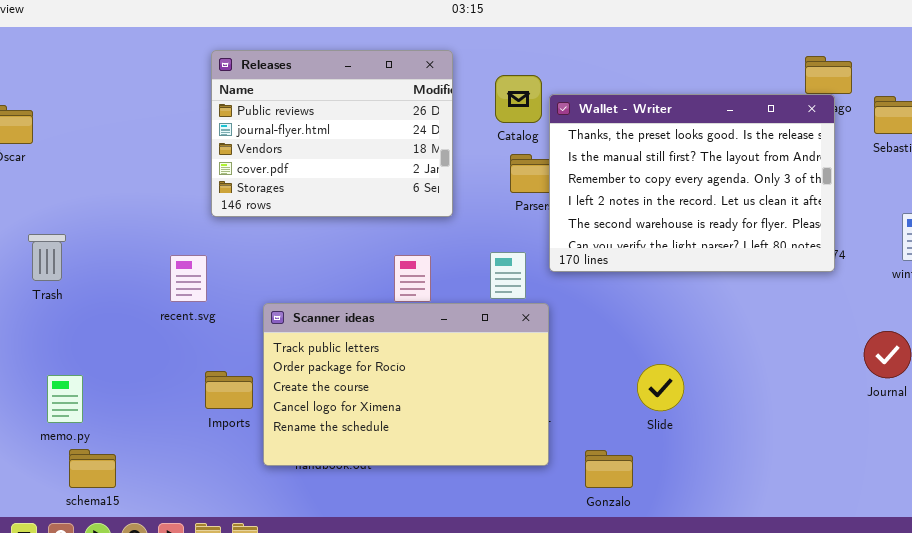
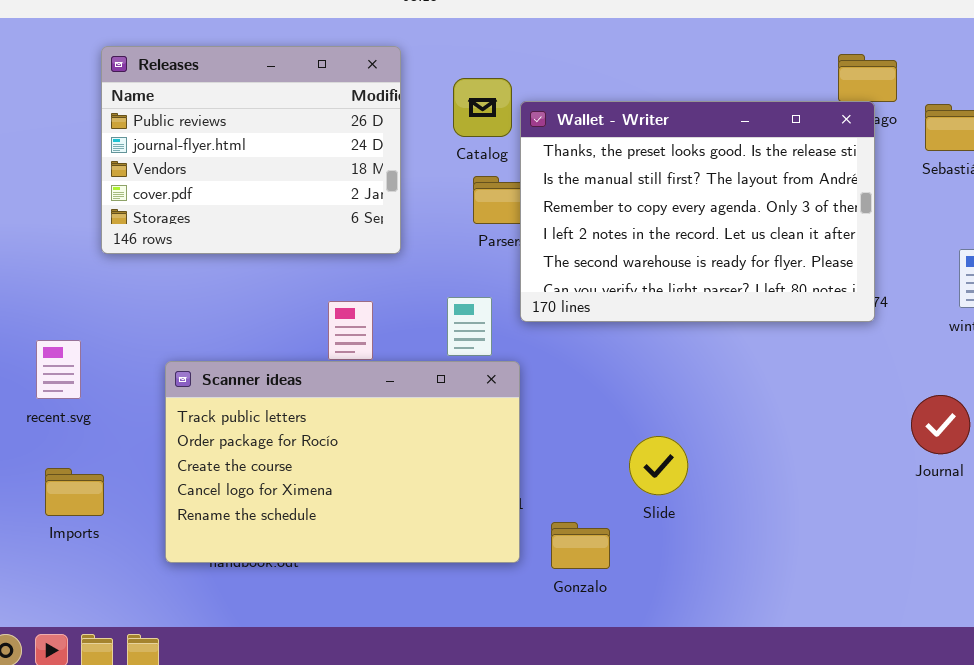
recent.svg: [170,255,207,302] -> [36,340,81,399], moved
Imports: [205,371,253,409] -> [45,468,104,516], moved
Gonzalo: [585,450,633,488] -> [551,522,610,569], moved

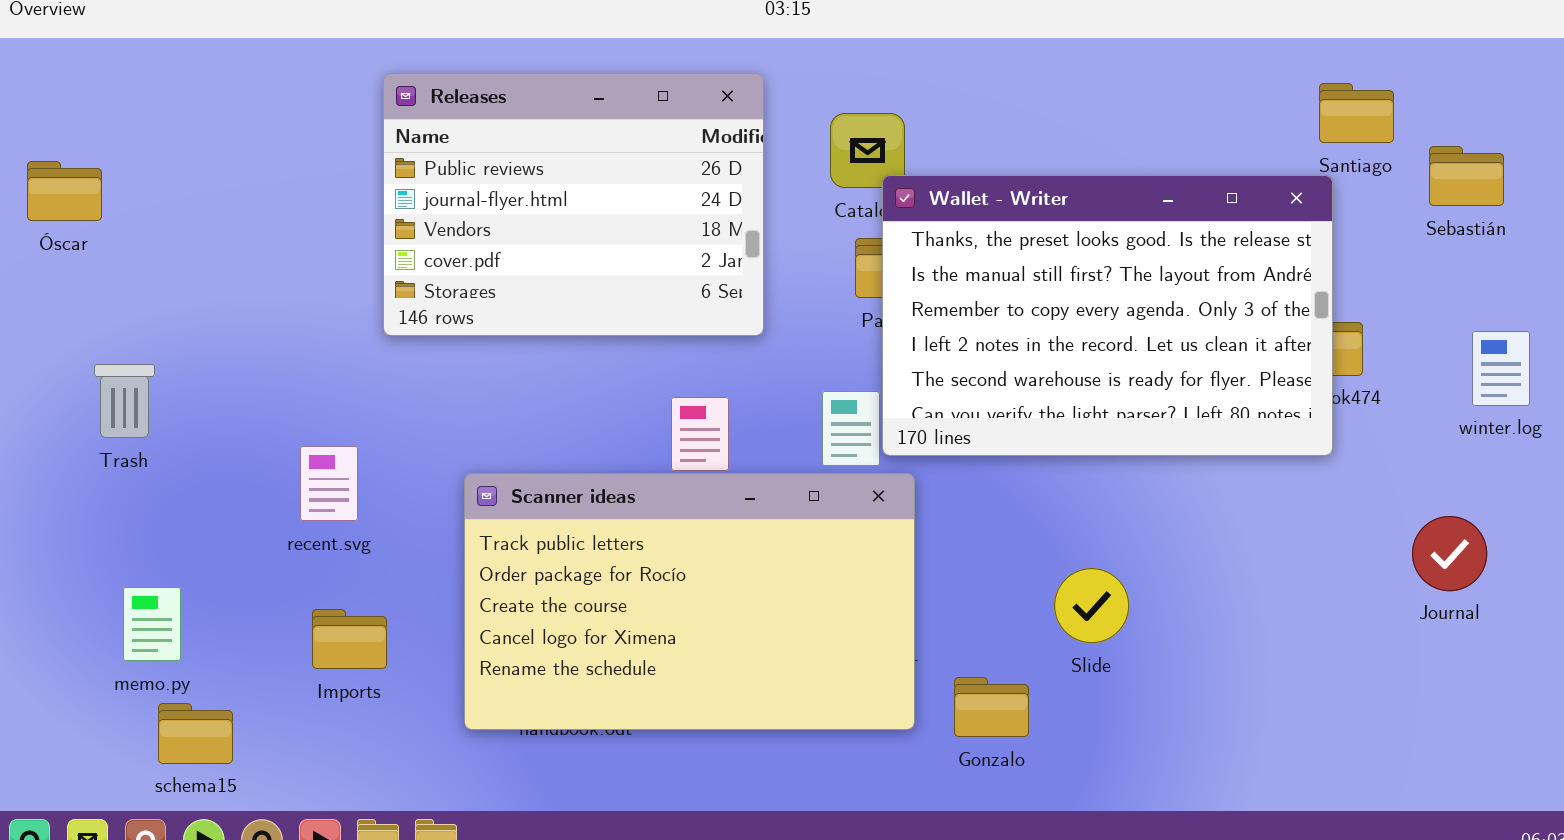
Wallet - Writer: [520,101,875,322] -> [882,175,1333,456], moved

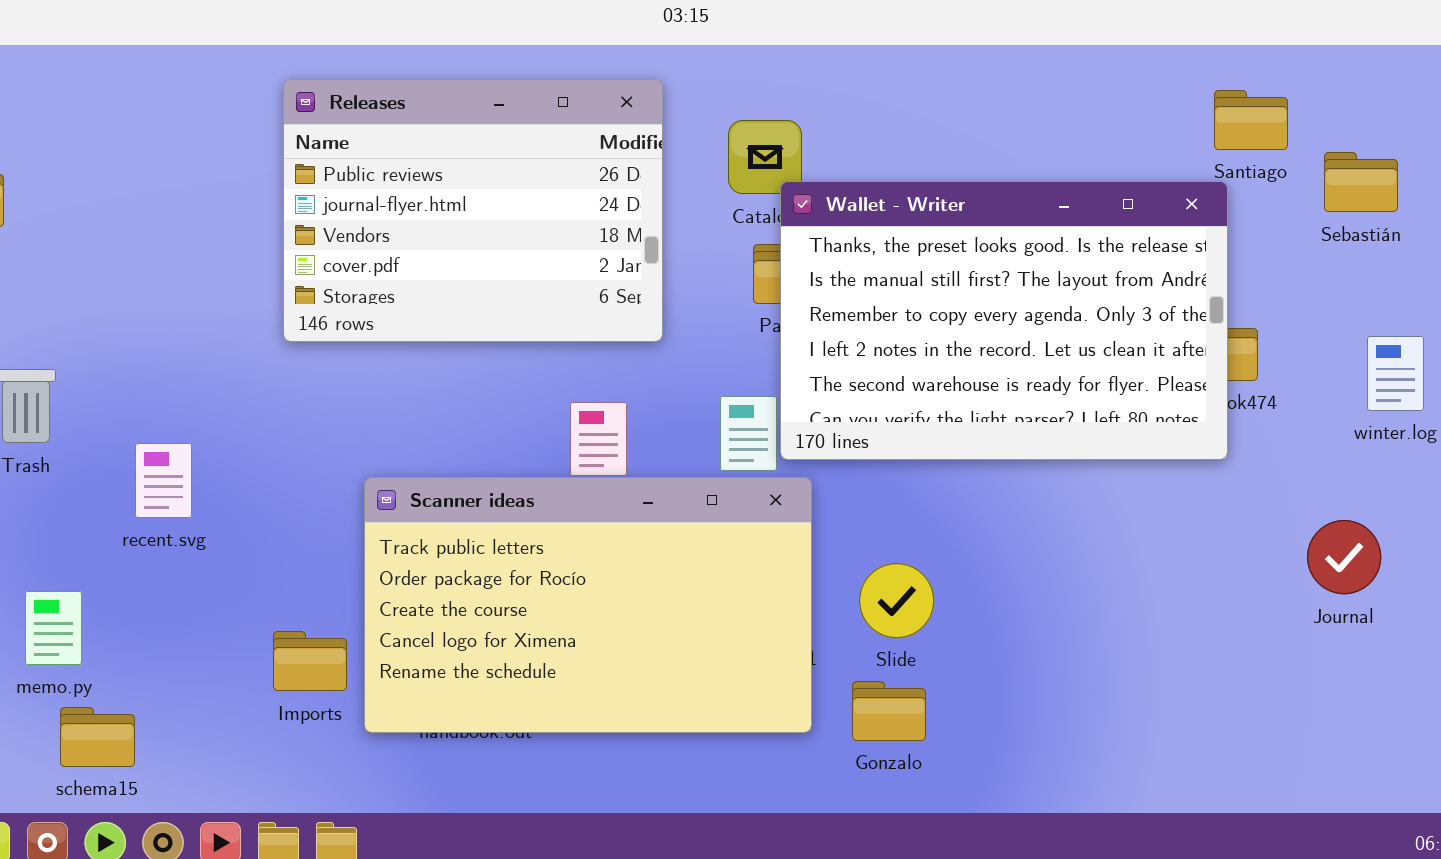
recent.svg: [300,446,358,521] -> [135,443,192,518], moved
Slide: [1054,568,1129,643] -> [859,563,934,638], moved
Imports: [312,609,387,669] -> [273,631,347,691], moved

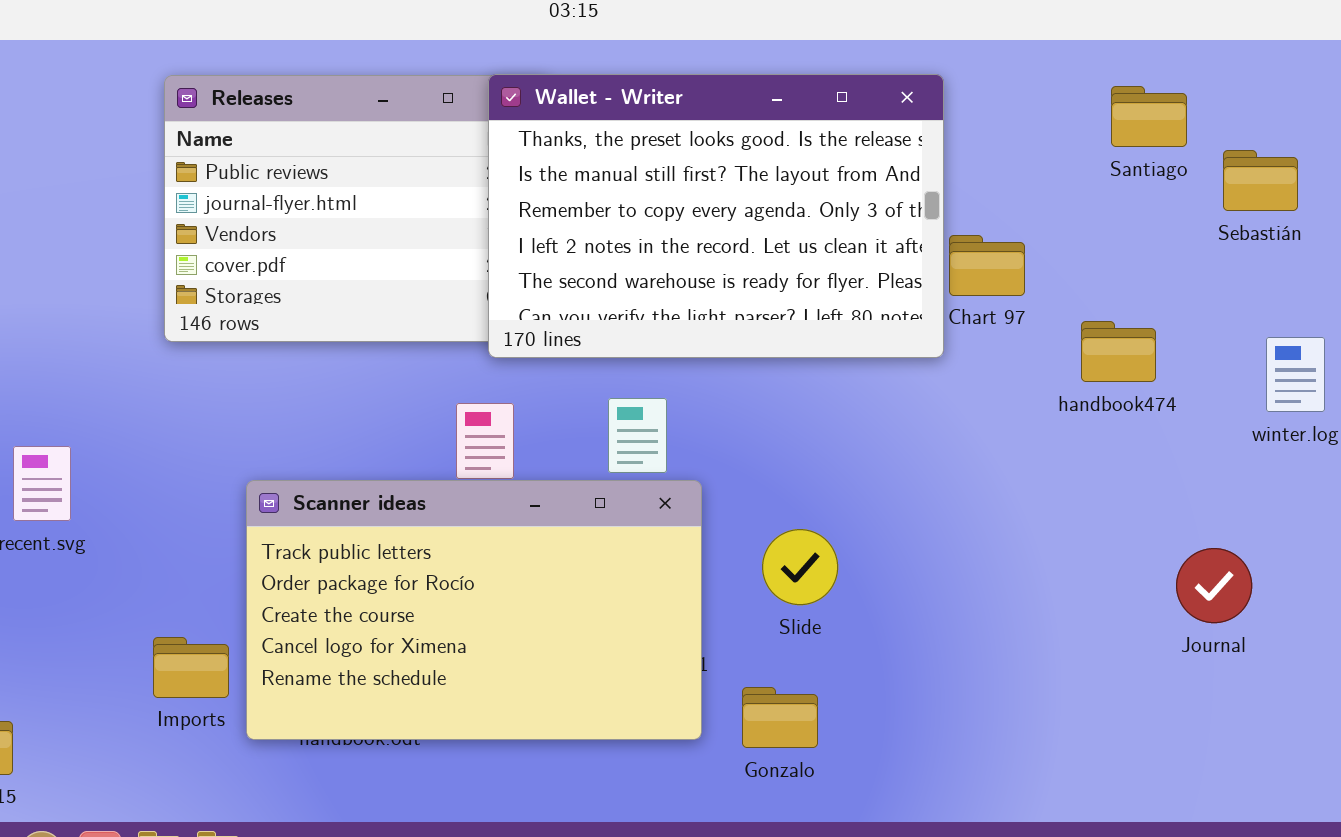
Wallet - Writer: [780,181,1228,460] -> [488,74,944,358], moved
Journal: [1307,520,1381,594] -> [1176,548,1252,623], moved
Slide: [859,563,934,638] -> [762,529,838,605], moved

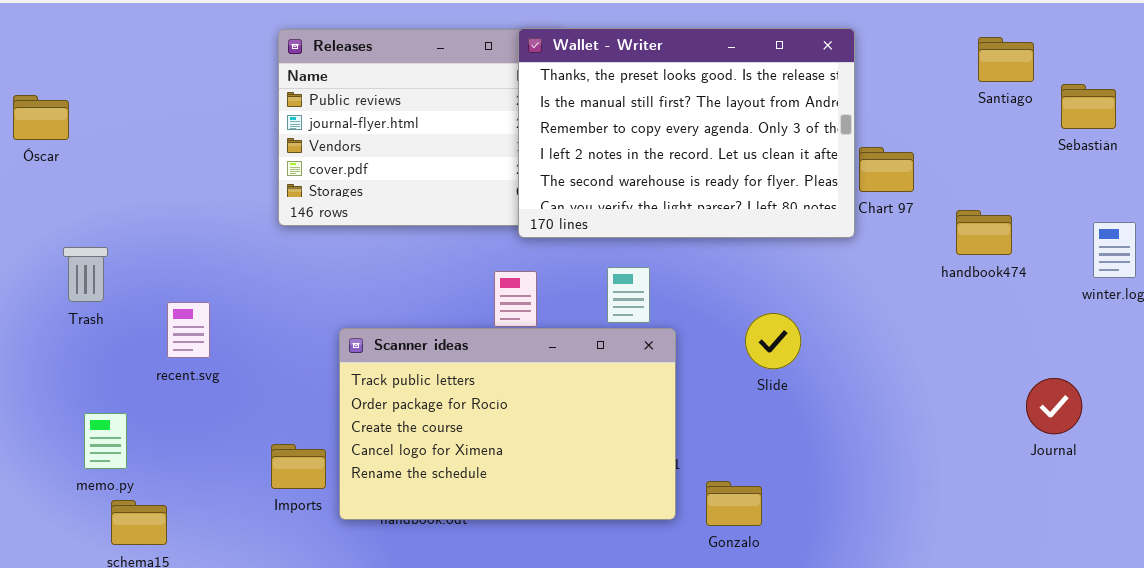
Slide: [762,529,838,605] -> [745,313,801,369], moved

